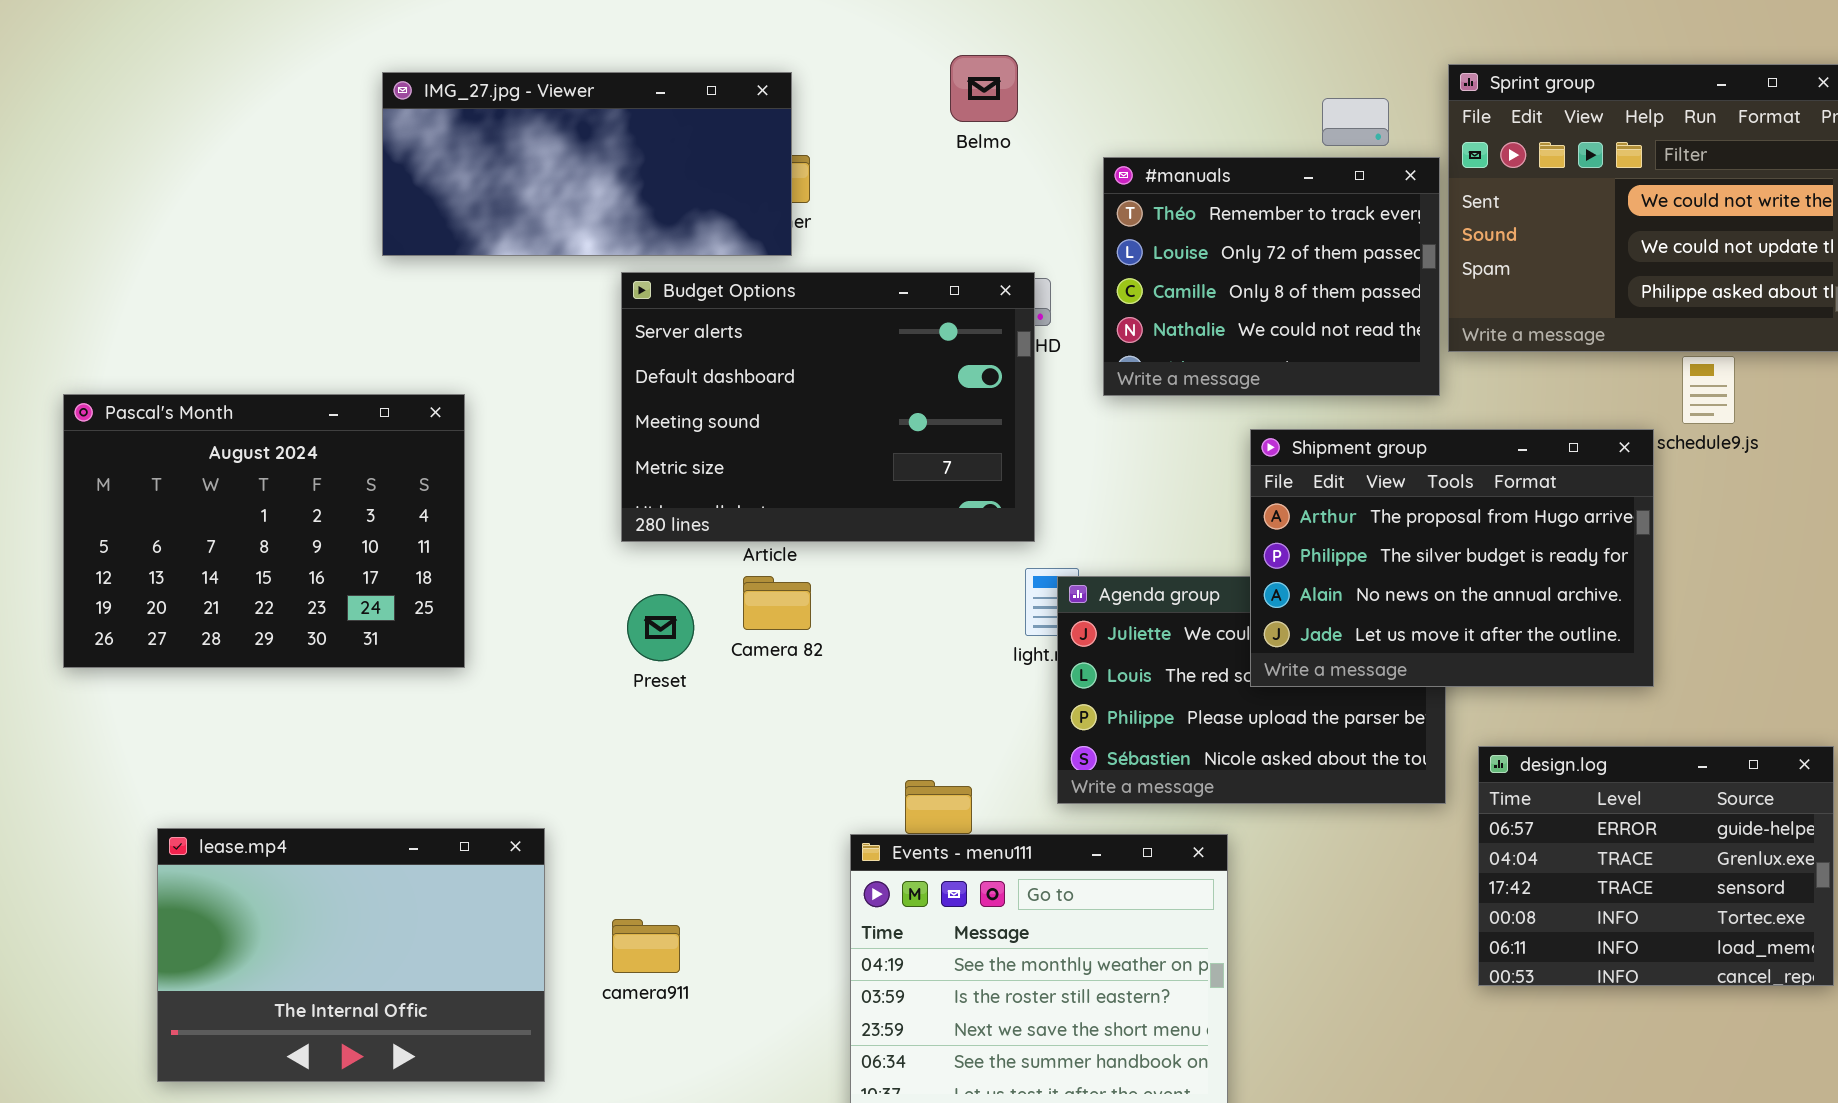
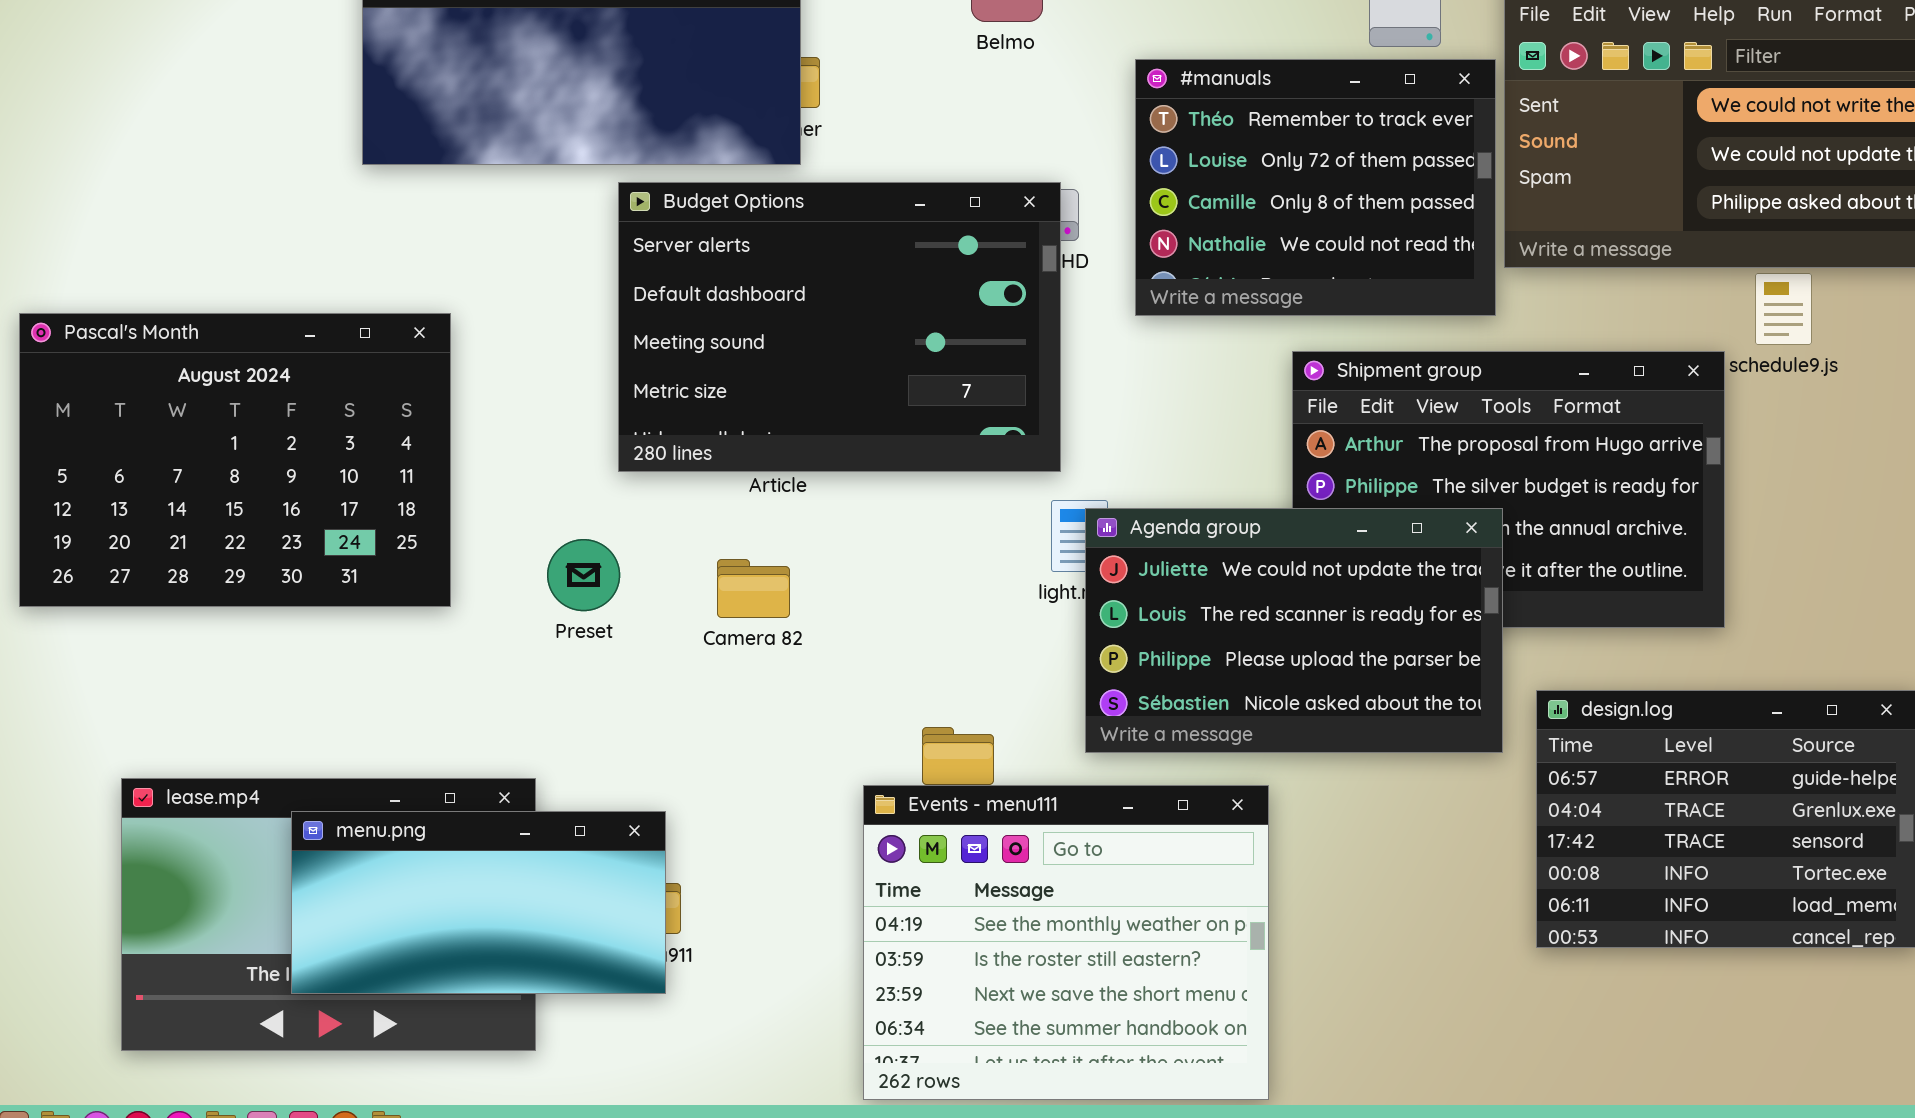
Camera 82: [743,576,811,630] -> [717,559,790,618], moved
Agenda group: [1057,576,1446,804] -> [1085,508,1503,753], raised
Preset: [627,594,694,661] -> [547,539,620,611], moved
menu.png: none -> [291,811,666,994], opened

